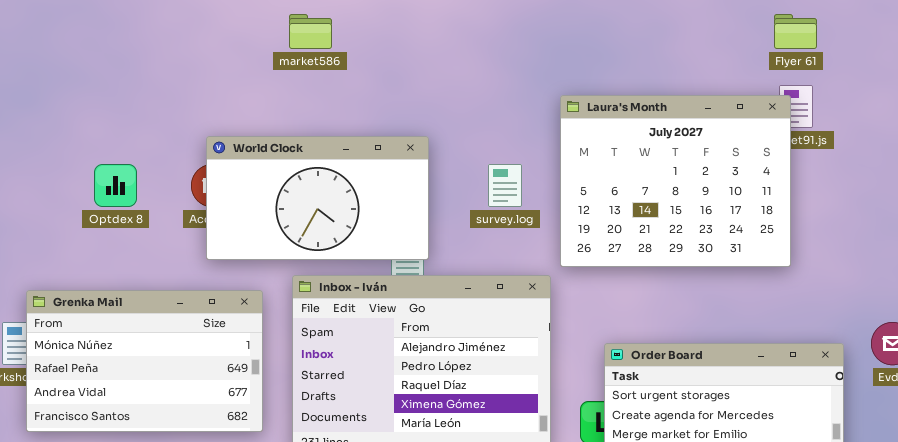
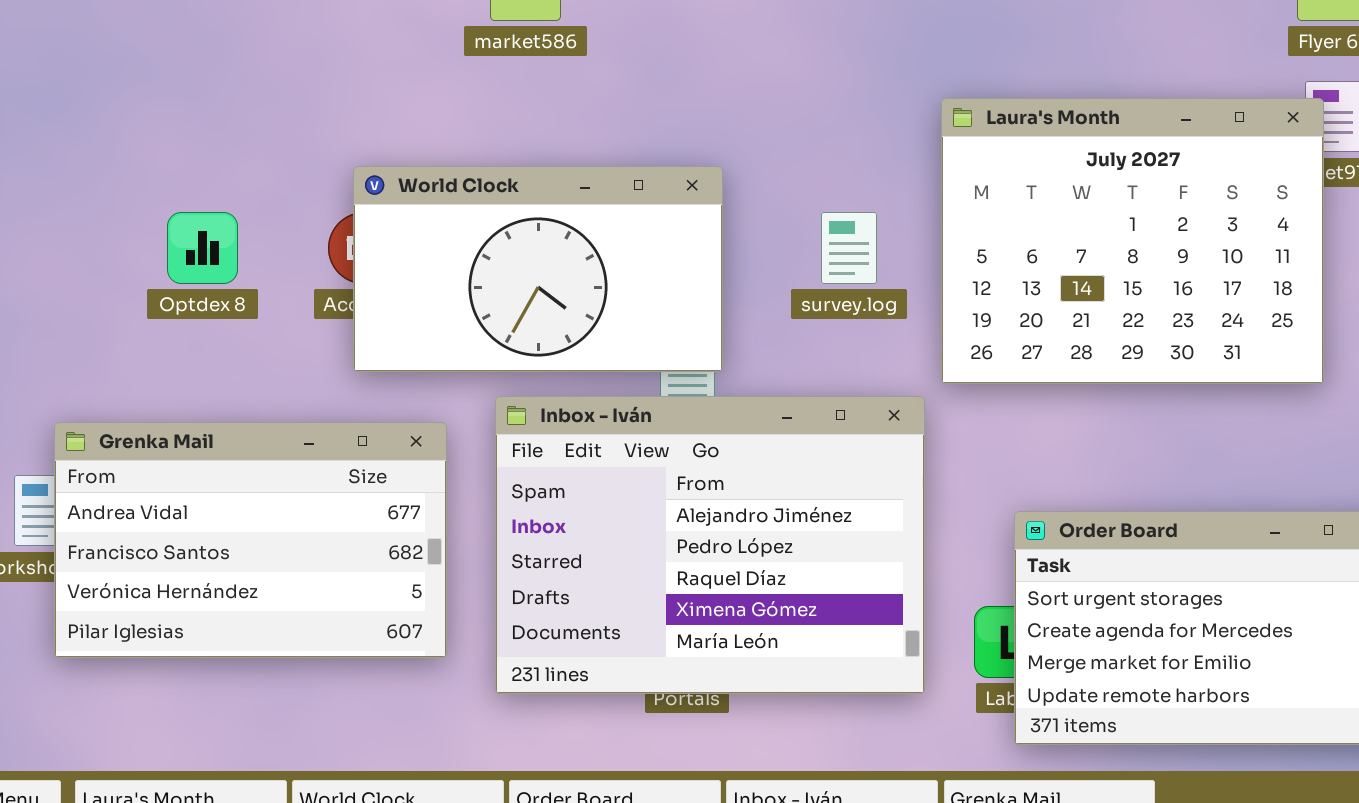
Grenka Mail: [26,290,263,432] -> [54,422,447,658], scrolled down 2 rows

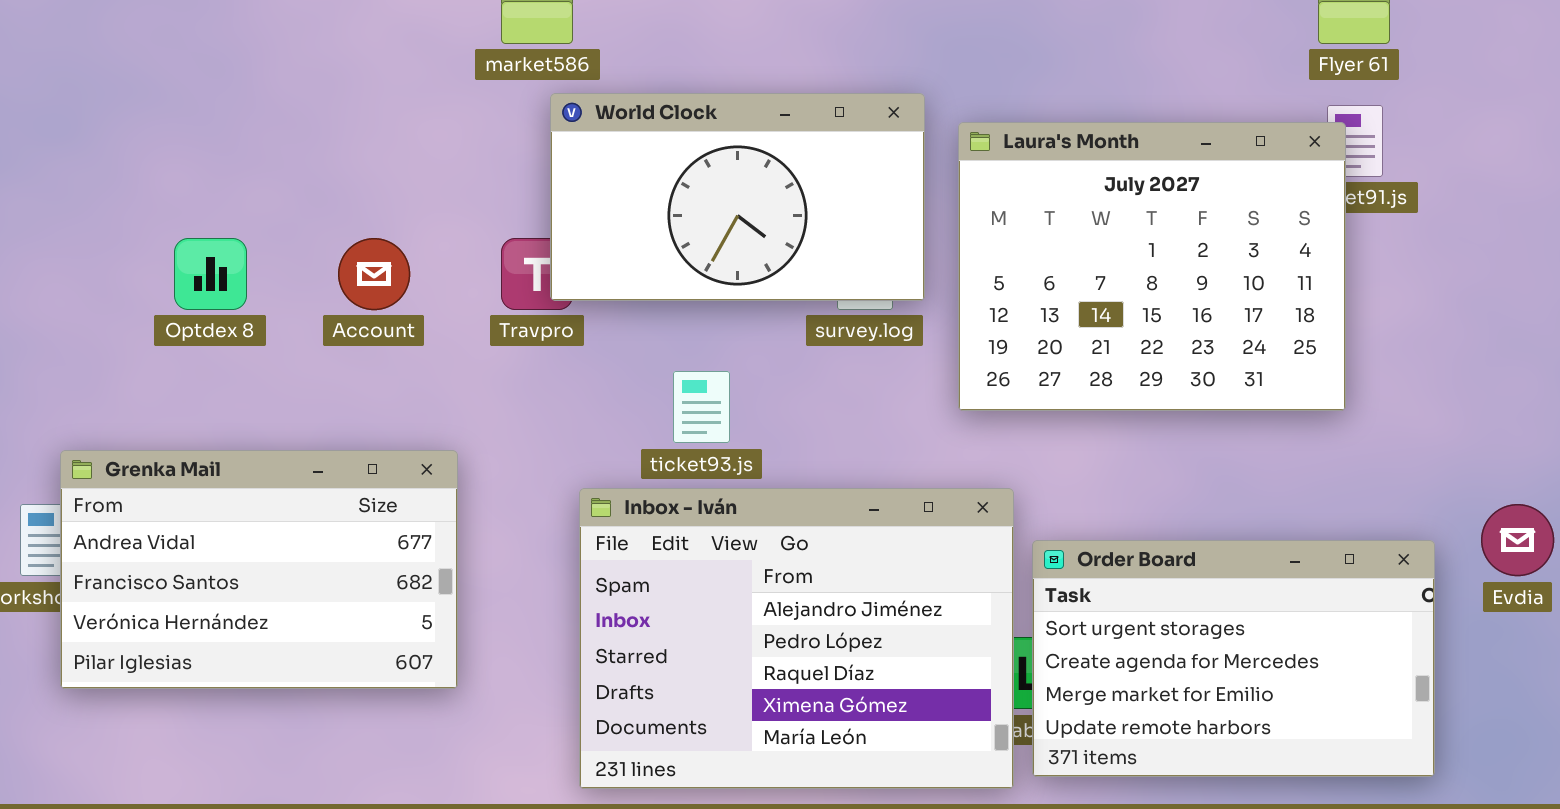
World Clock: [353,166,723,372] -> [550,93,925,301], moved
Inbox - Iván: [495,396,925,694] -> [579,488,1014,789], moved

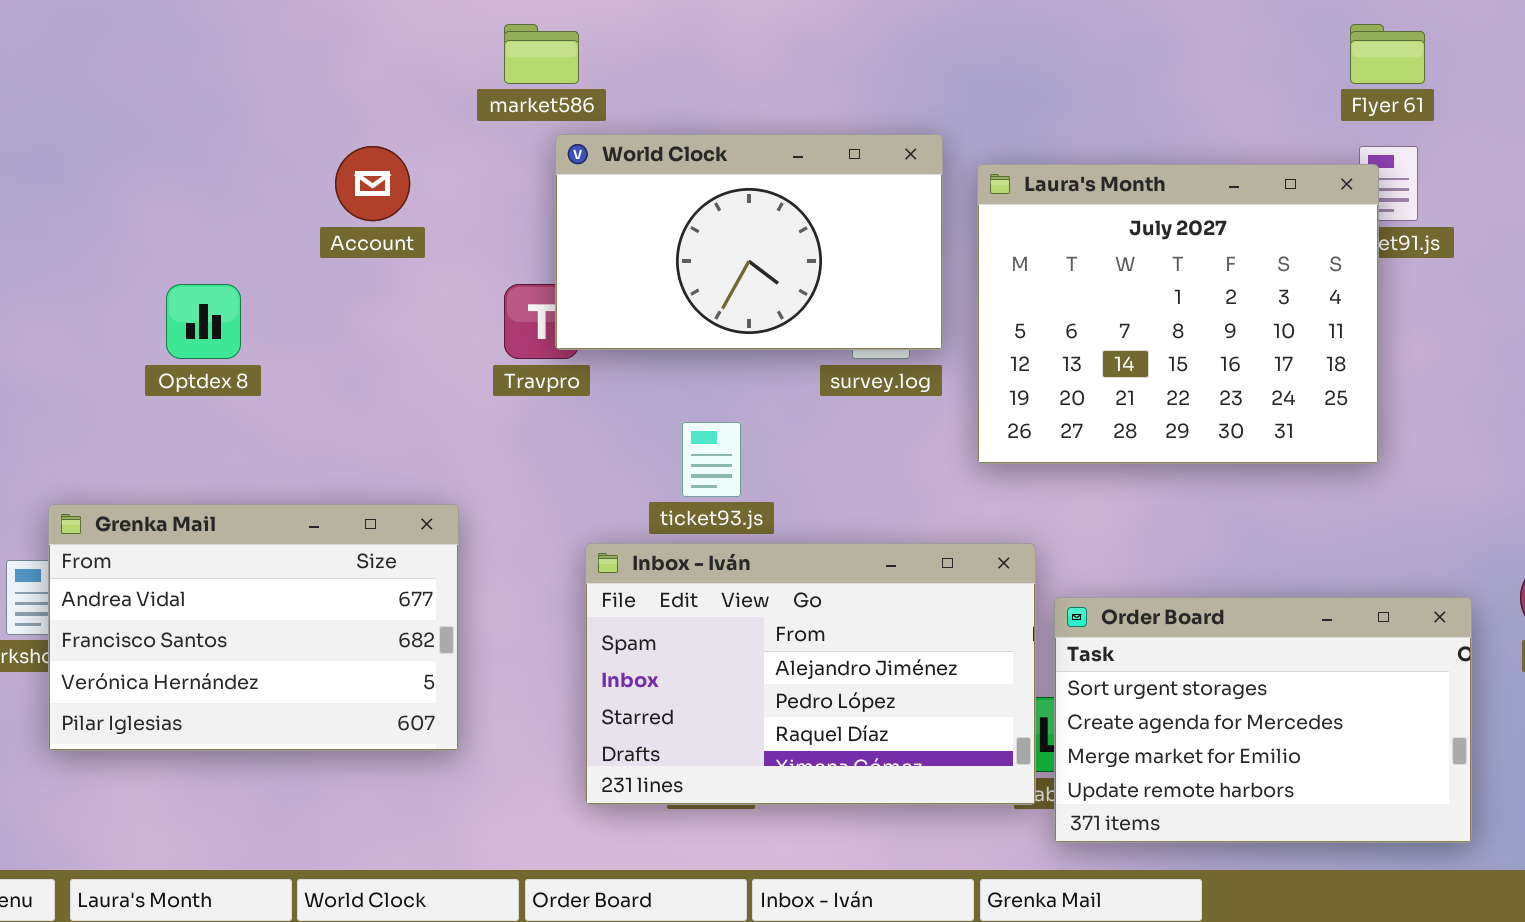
Account: [338,238,410,310] -> [335,146,410,221], moved
Inbox - Iván: [579,488,1014,789] -> [585,543,1036,805], resized

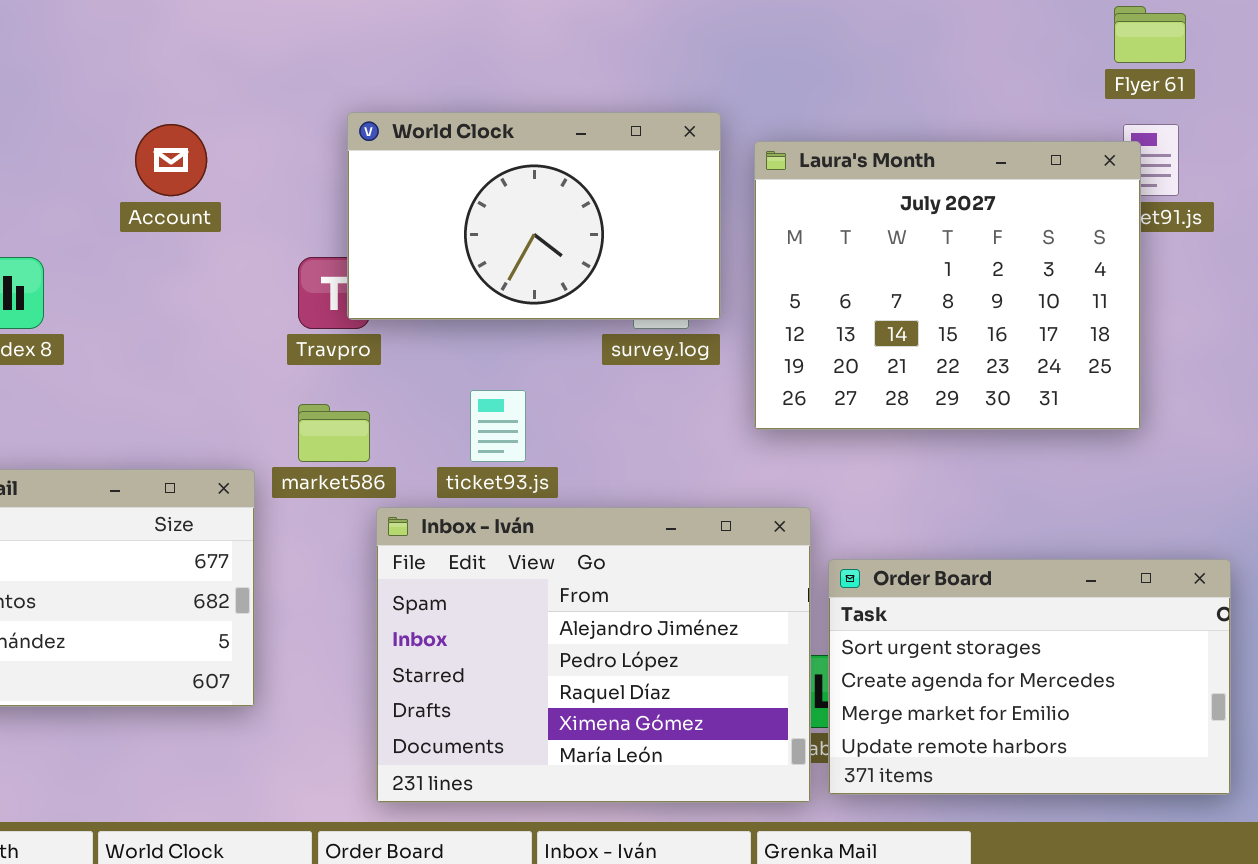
market586: [504,24,579,84] -> [298,404,370,462], moved
Inbox - Iván: [585,543,1036,805] -> [376,507,811,803], resized

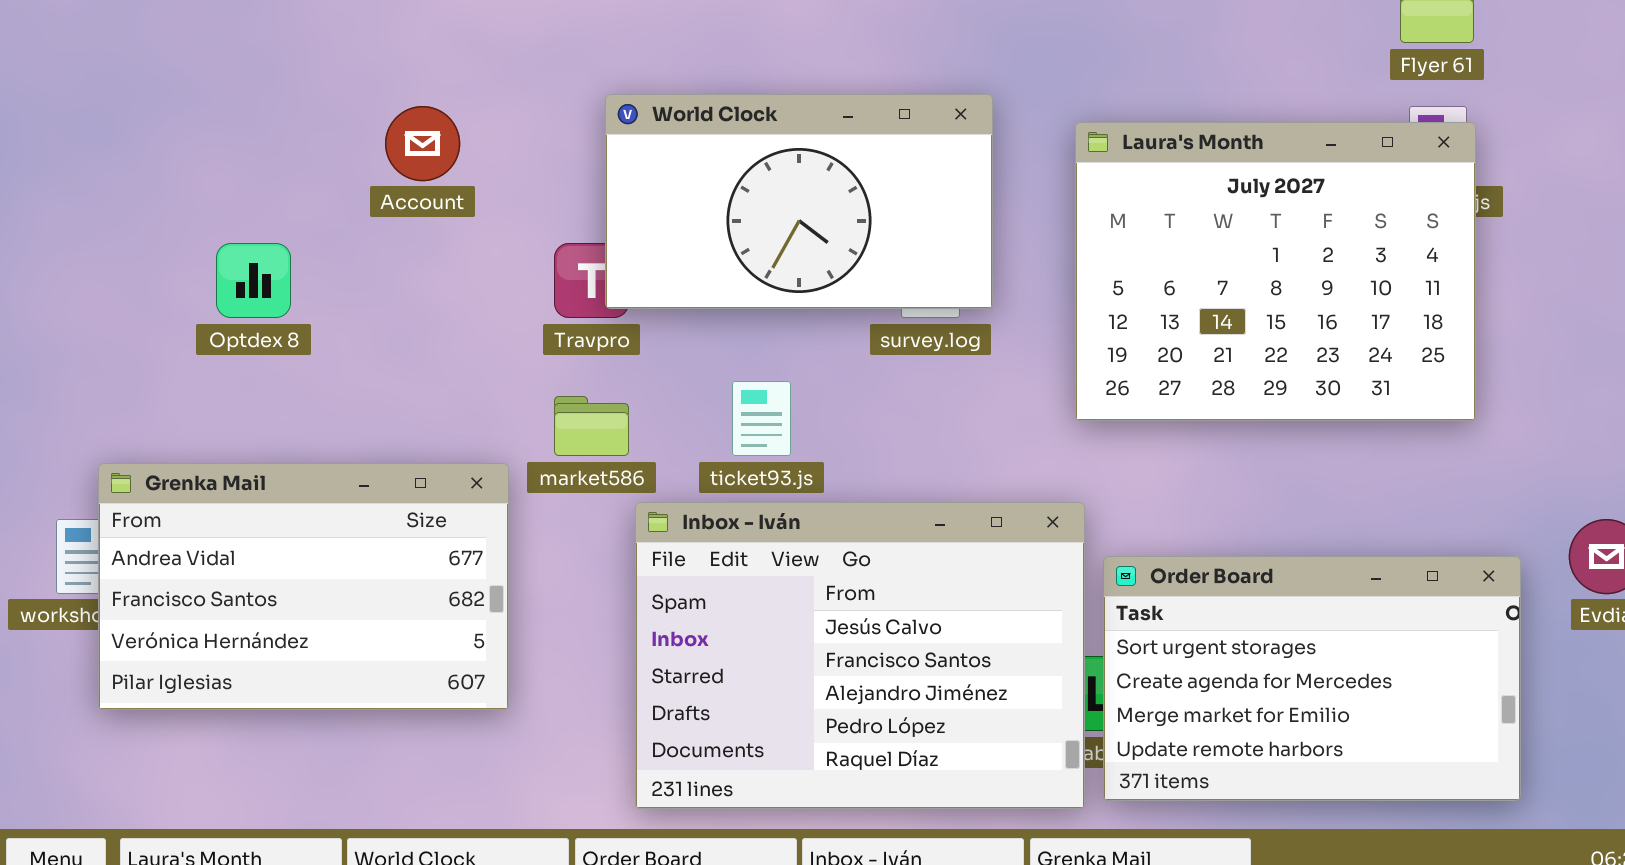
Laura's Month: [754,141,1141,430] -> [1075,122,1476,421], moved
Inbox - Iván: [376,507,811,803] -> [635,502,1085,809], scrolled up 2 rows

